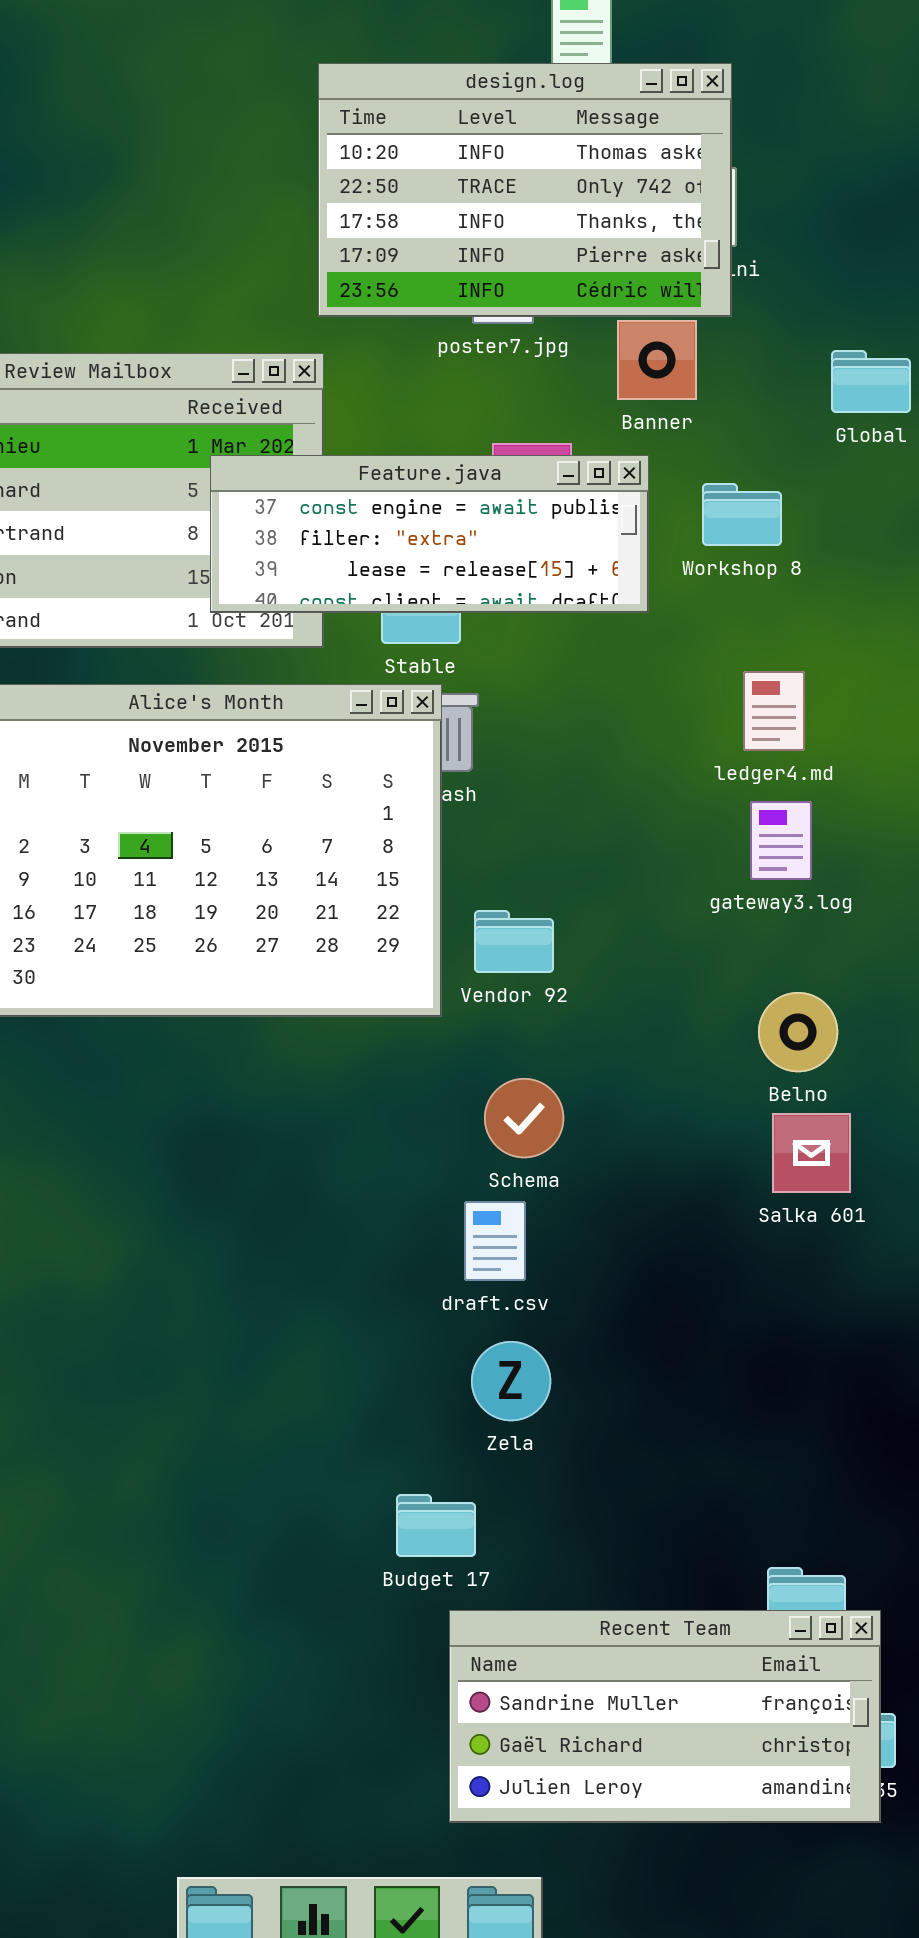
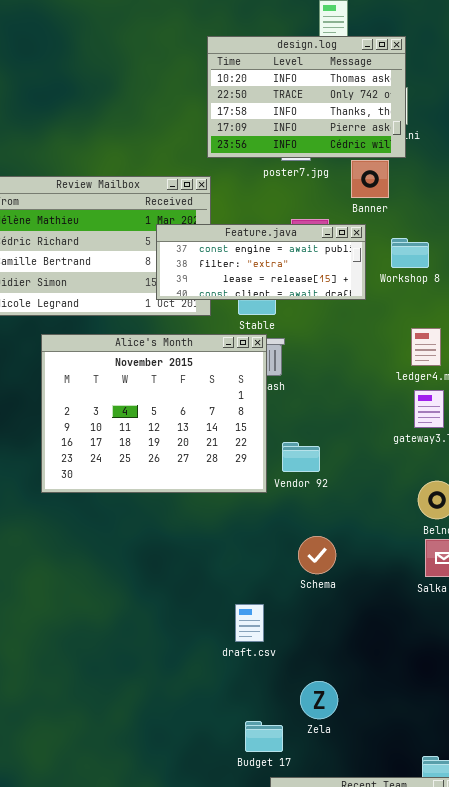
Schema: [484,1078,564,1158] -> [298,536,336,574], moved
draft.csv: [464,1201,526,1281] -> [235,604,264,642], moved
Zela: [471,1341,551,1421] -> [300,681,338,719], moved

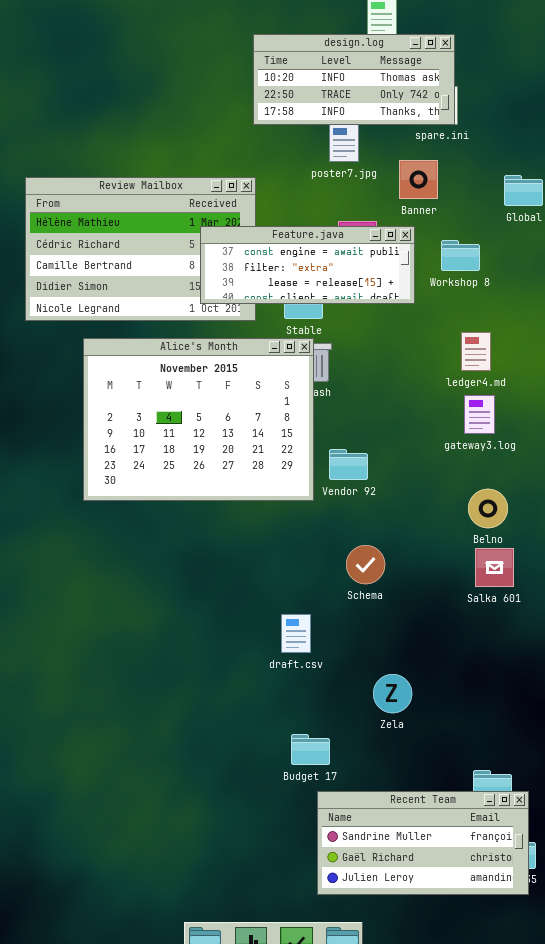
design.log: [207,36,406,158] -> [253,34,455,125], resized
Zela: [300,681,338,719] -> [373,674,412,713], moved

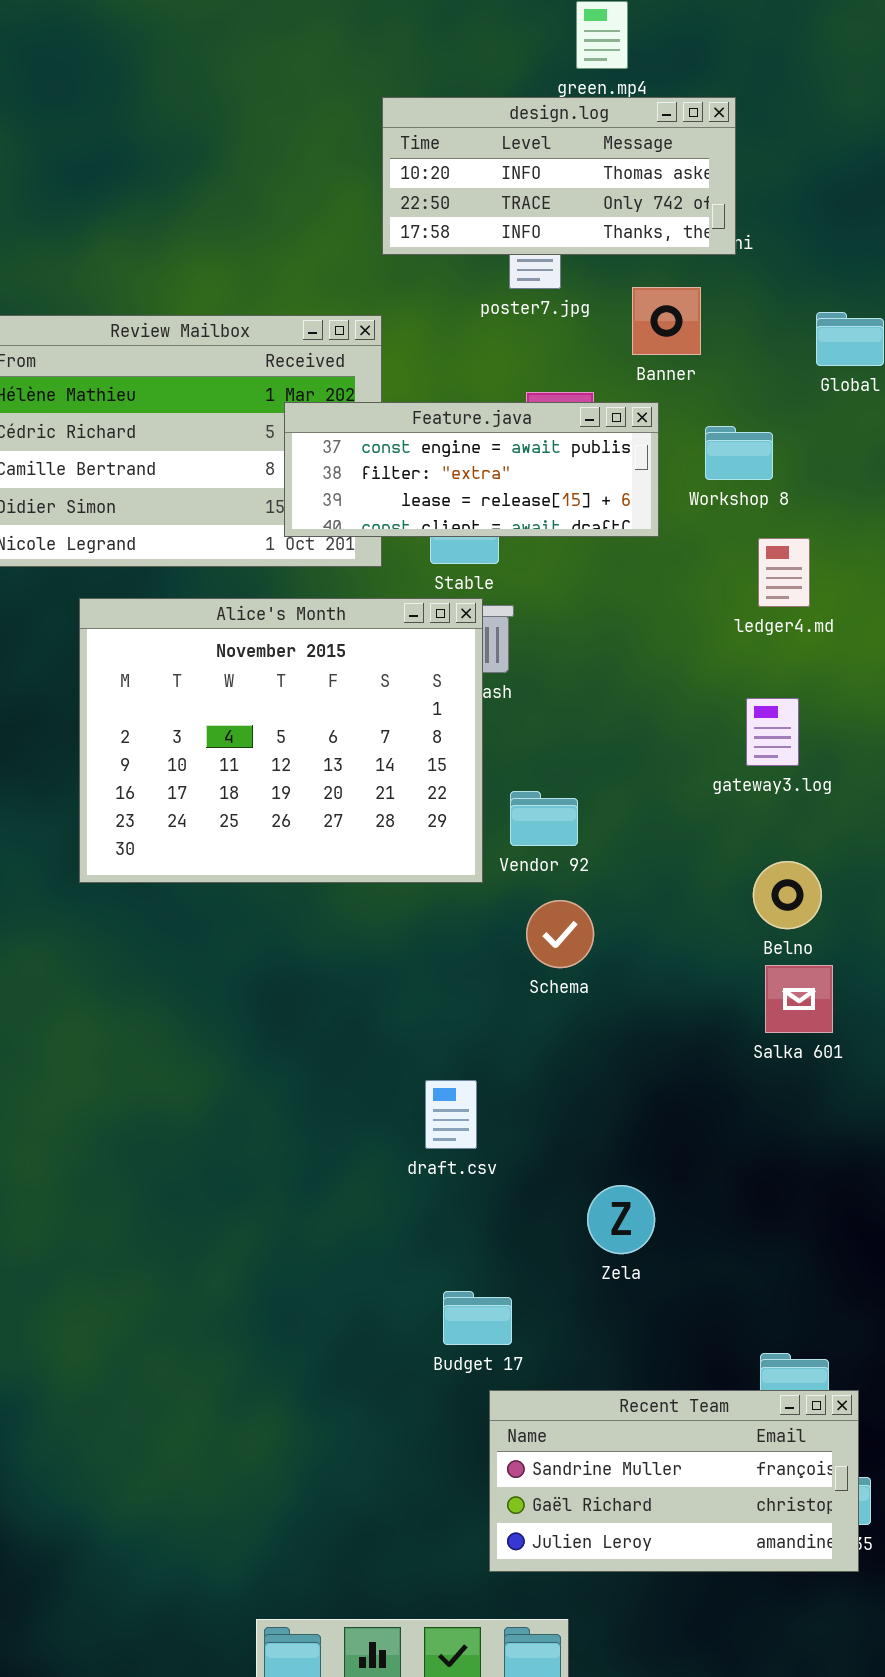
design.log: [253,34,455,125] -> [382,97,736,255], moved
ledger4.md: [461,332,491,371] -> [758,538,810,607], moved
Schema: [346,545,385,584] -> [526,900,594,968], moved

